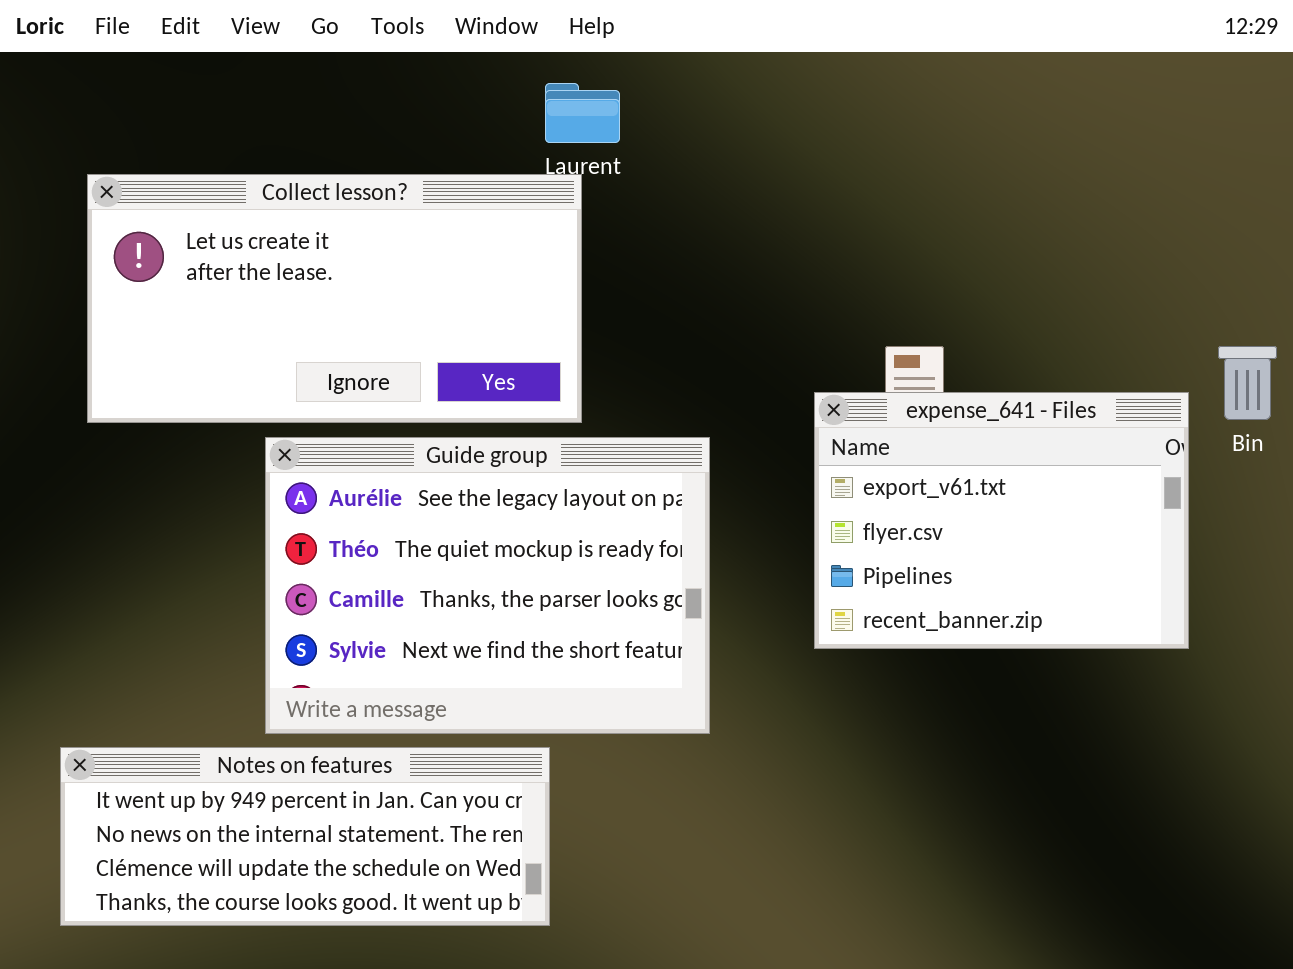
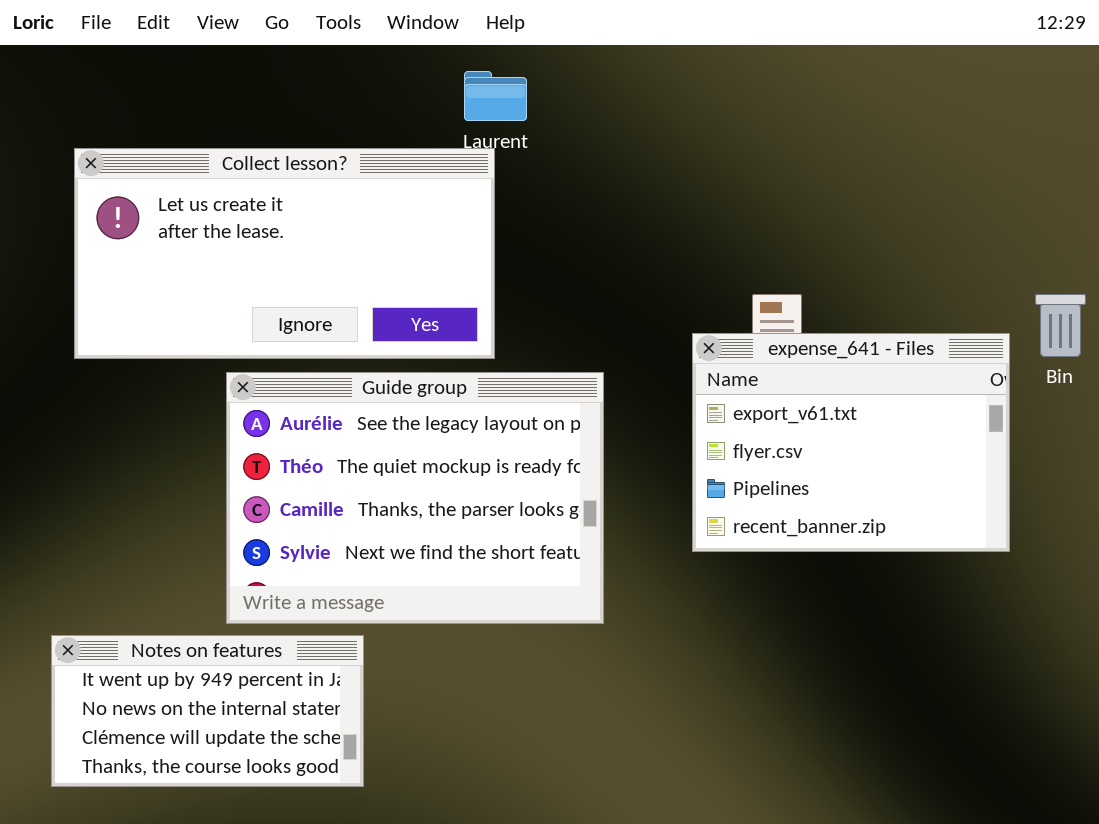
Notes on features: [60,747,550,926] -> [51,635,364,787], resized

